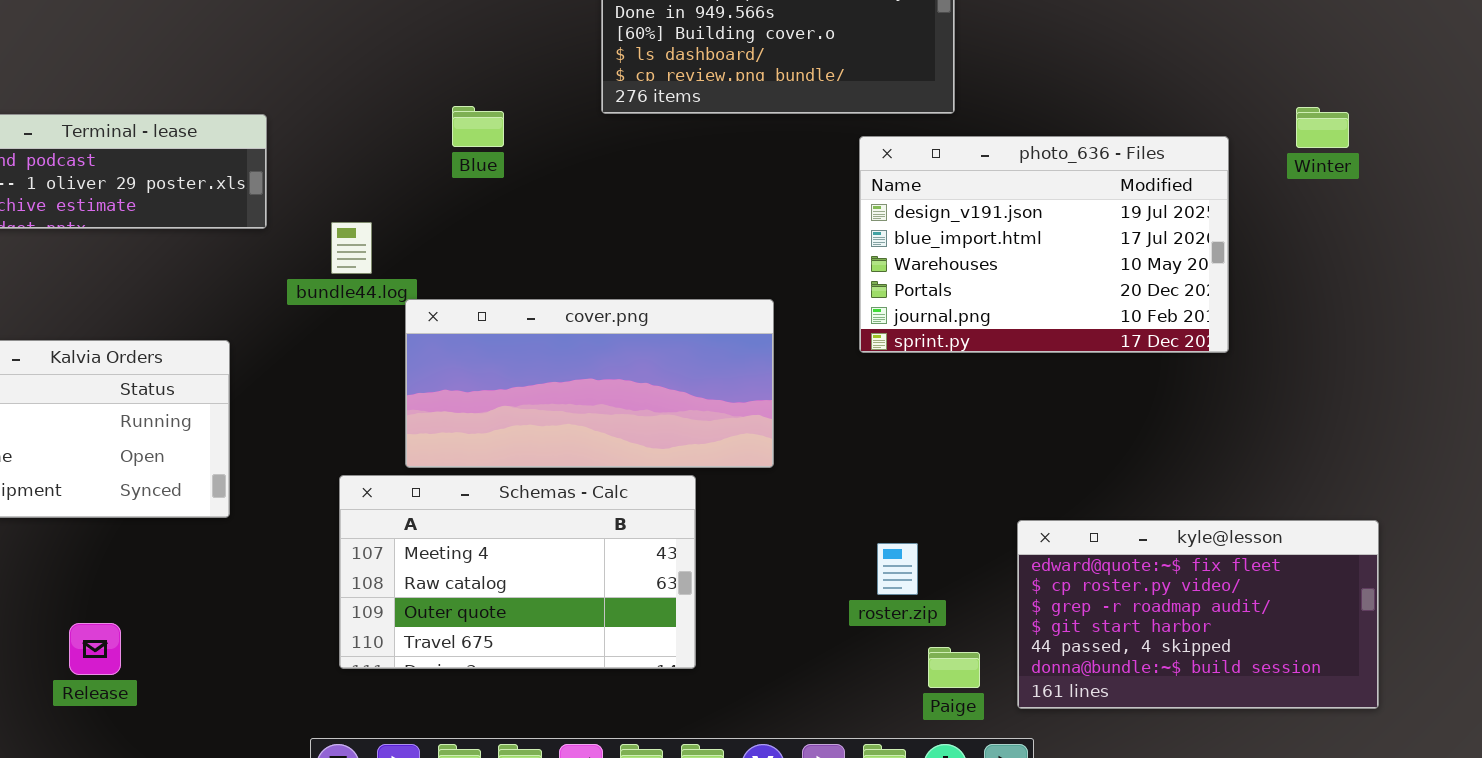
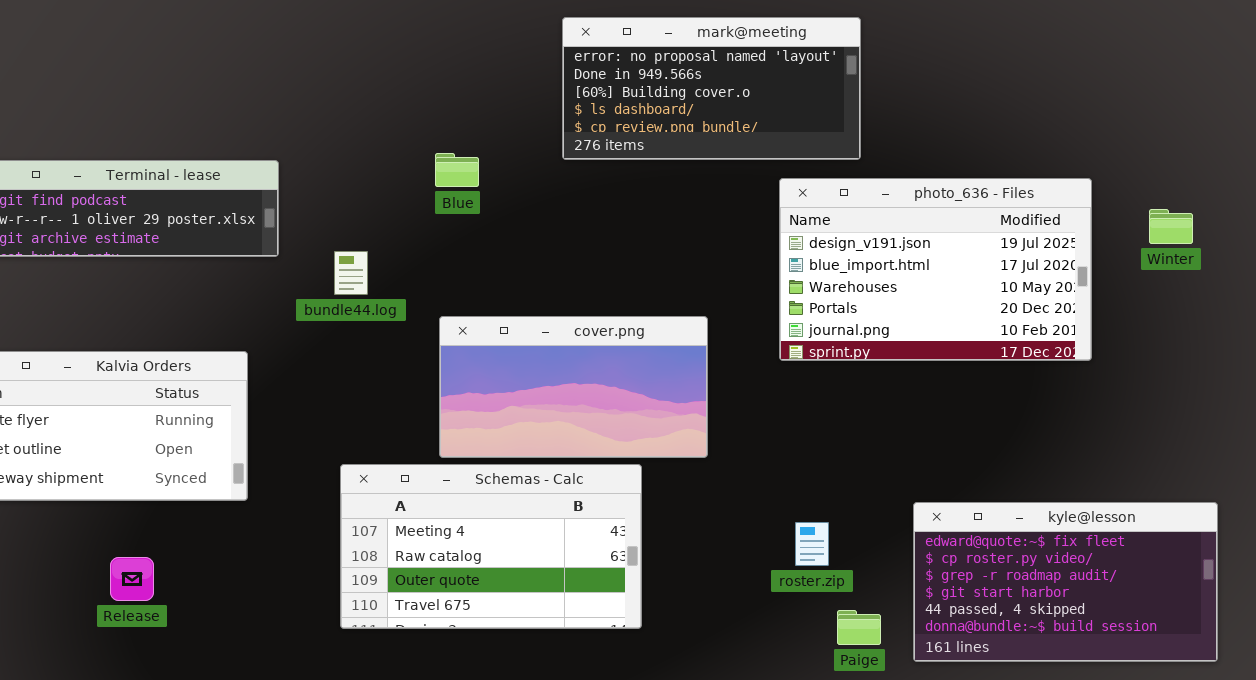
Winter: [1296,107,1349,148] -> [1149,209,1193,244], moved
cover.png: [405,299,774,468] -> [439,316,708,458], resized
Release: [69,623,121,675] -> [110,557,154,601], moved

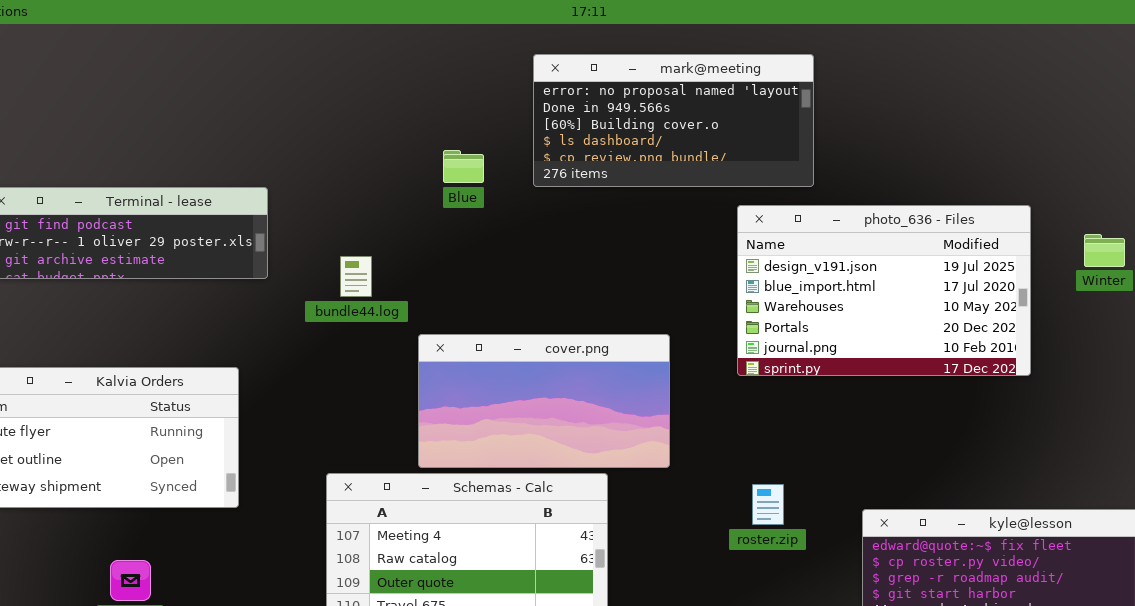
Blue: [435,153,479,187] -> [443,150,484,183], moved
bundle44.log: [334,251,368,295] -> [340,256,372,297], moved
roster.zip: [795,522,829,566] -> [752,484,784,525], moved

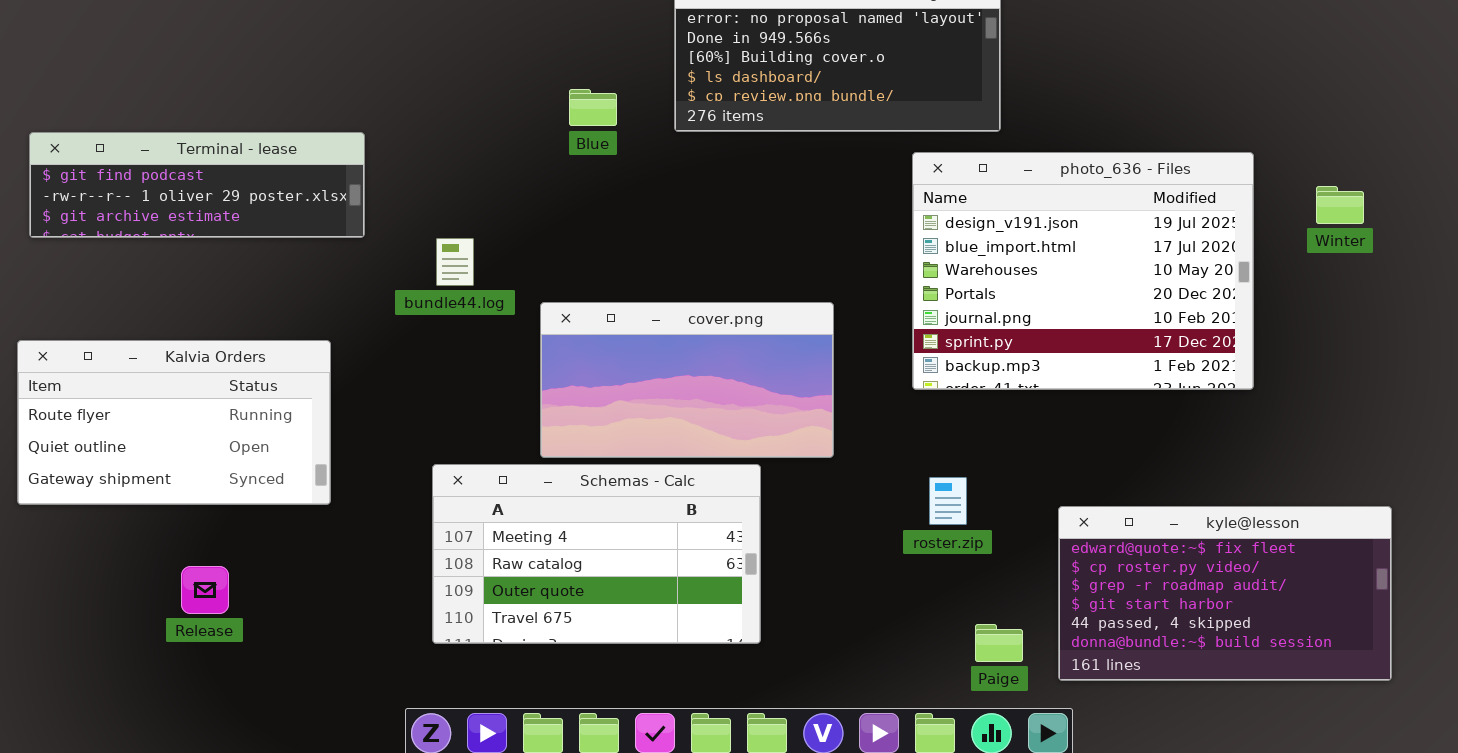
photo_636 - Files: [737,205,1031,376] -> [912,152,1254,390], resized
bundle44.log: [340,256,372,297] -> [436,238,474,286], moved

